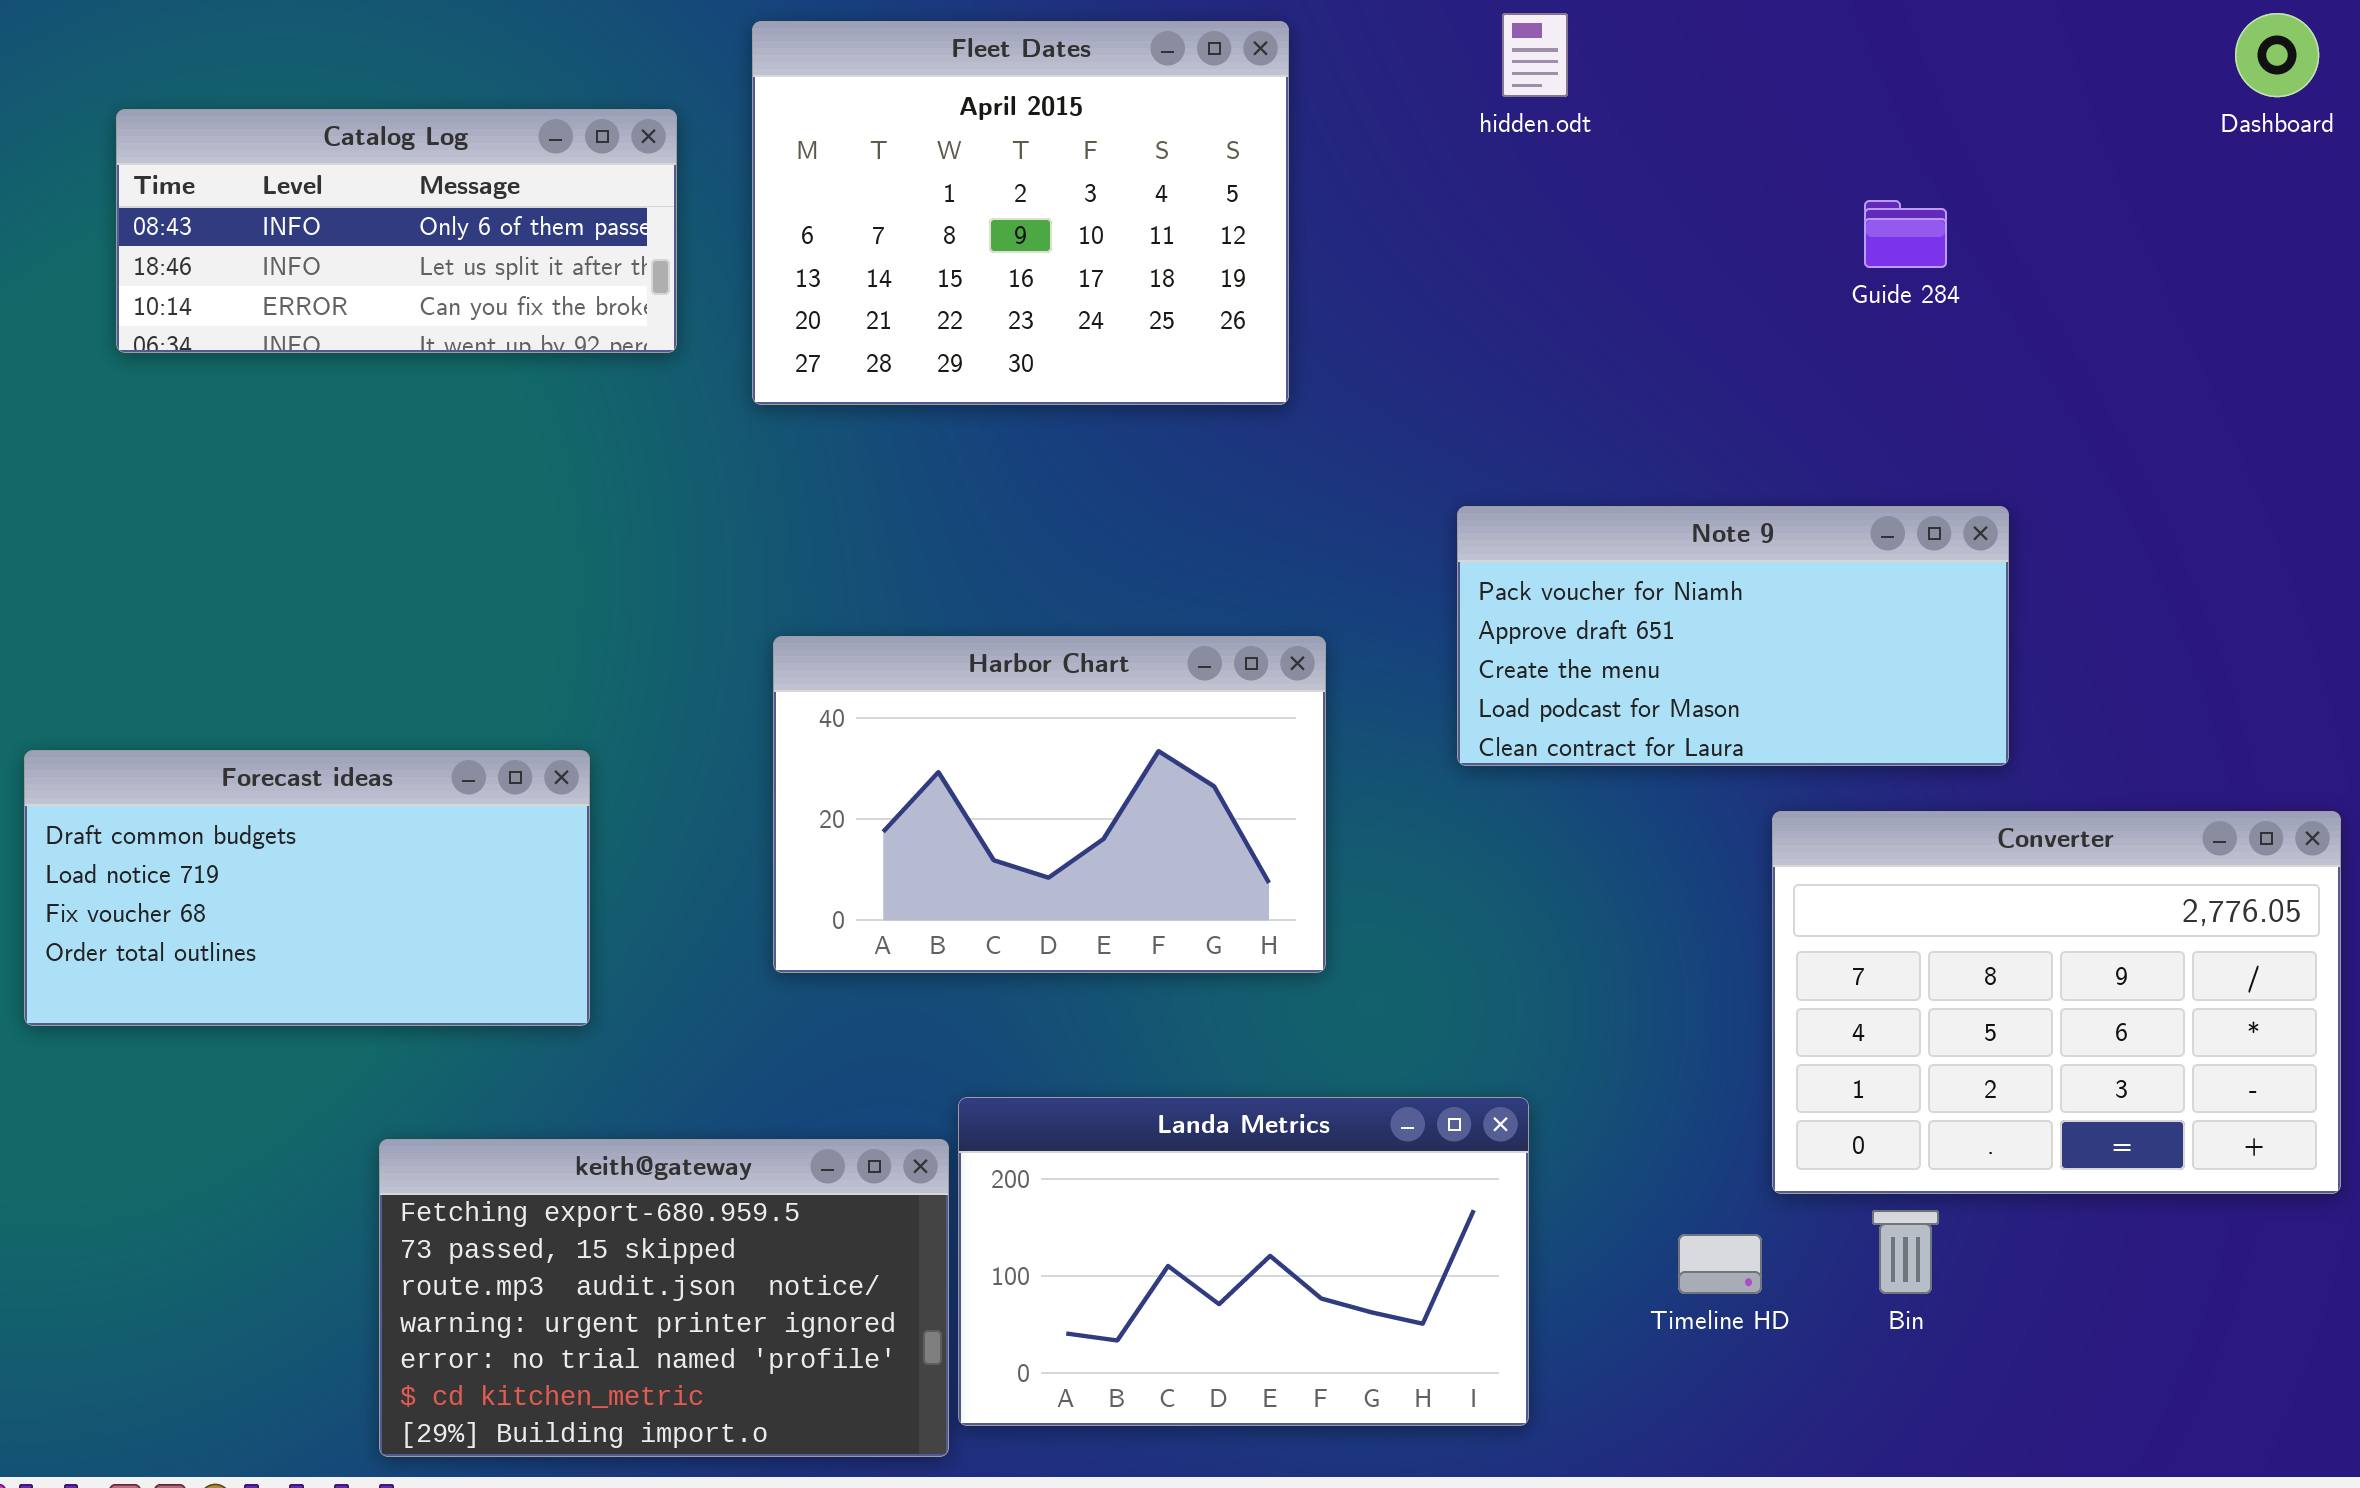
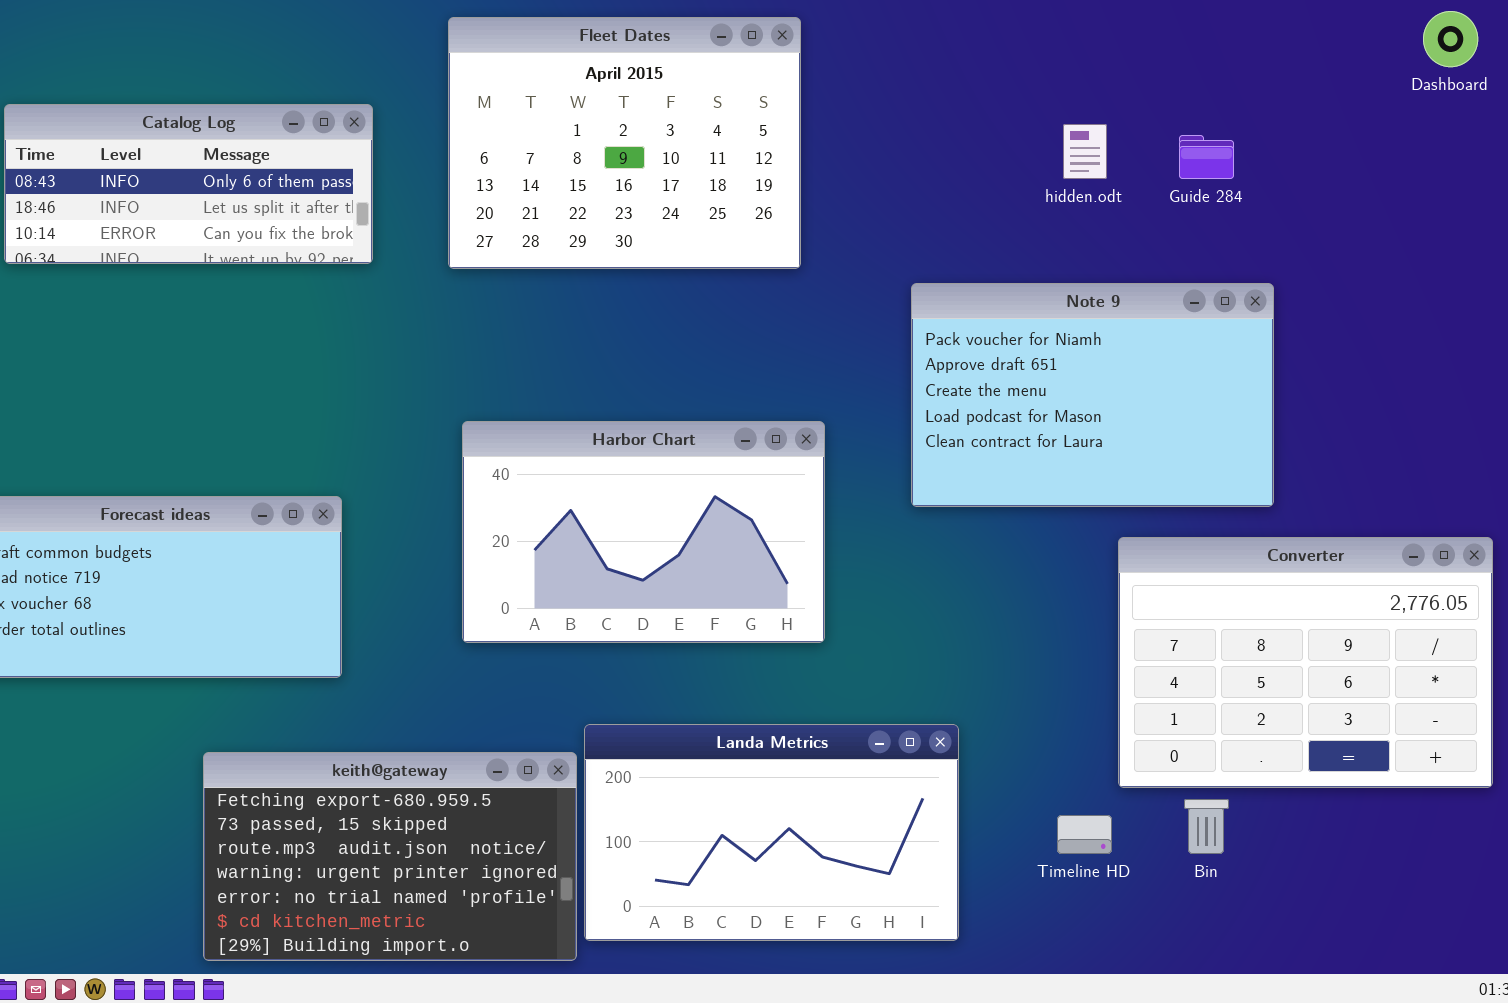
hidden.odt: [1502,13,1568,97] -> [1063,124,1107,179], moved
Catalog Log: [116,109,677,353] -> [4,104,373,264], moved
Note 9: [1457,506,2009,766] -> [911,283,1274,507], resized

